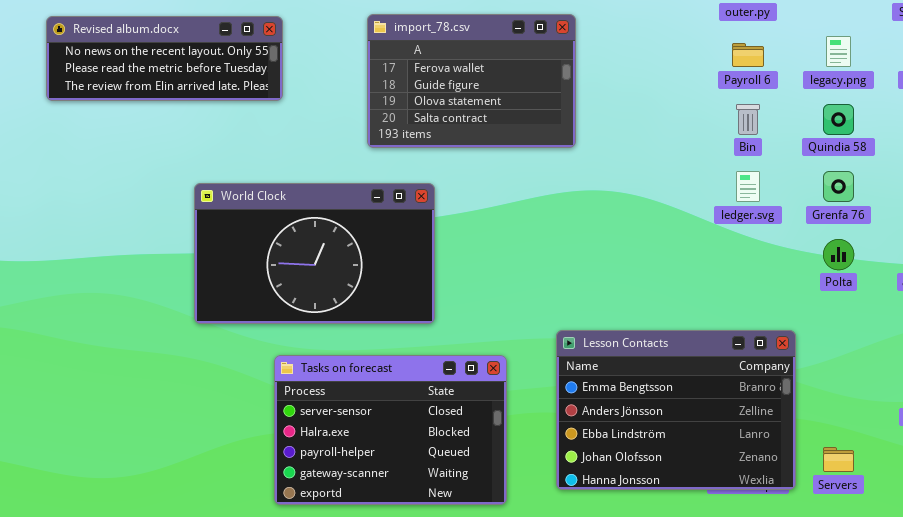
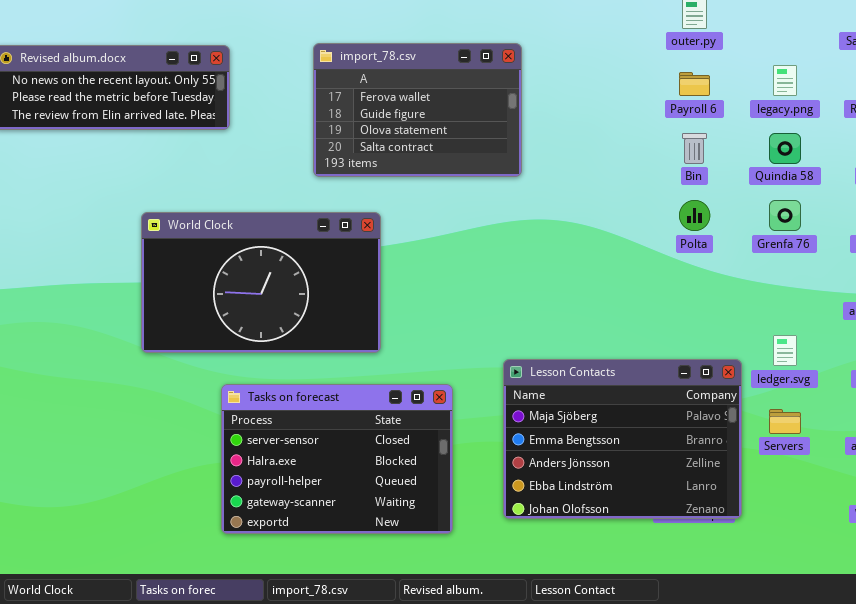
ledger.svg: [736,171,760,202] -> [773,335,797,366], moved
Polta: [823,239,854,270] -> [679,200,710,231], moved
Lesson Contacts: [556,330,796,490] -> [503,359,742,519], scrolled up 1 row
Servers: [823,447,854,472] -> [769,409,801,434], moved

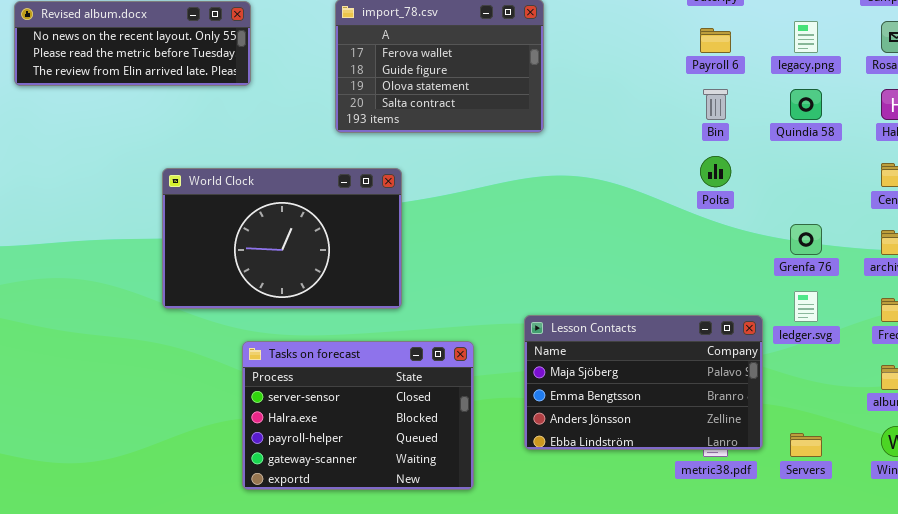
Grenfa 76: [769,200,801,231] -> [790,224,822,255], moved
Lesson Contacts: [503,359,742,519] -> [524,315,763,450], resized
Servers: [769,409,801,434] -> [790,433,822,457], moved

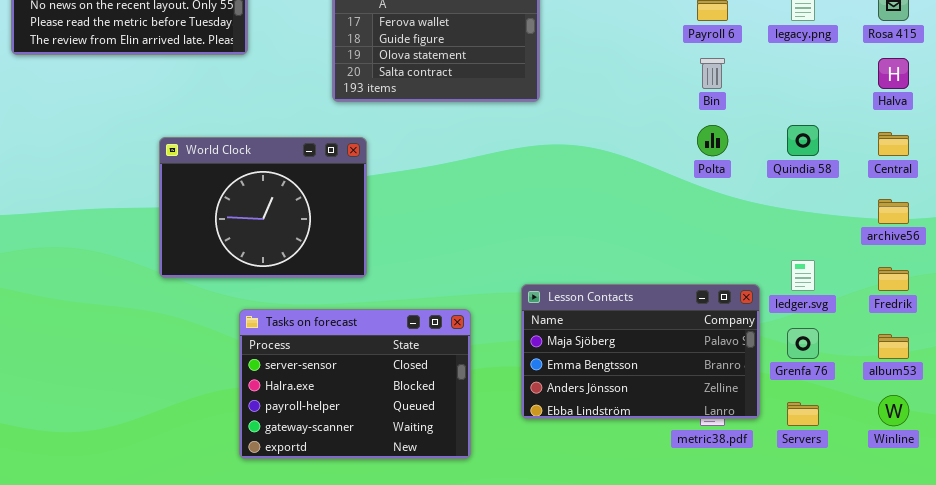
Quindia 58: [790,89,822,120] -> [787,125,819,156], moved
World Clock: [162,168,402,309] -> [159,137,367,278], resized
Grenfa 76: [790,224,822,255] -> [787,328,819,359], moved

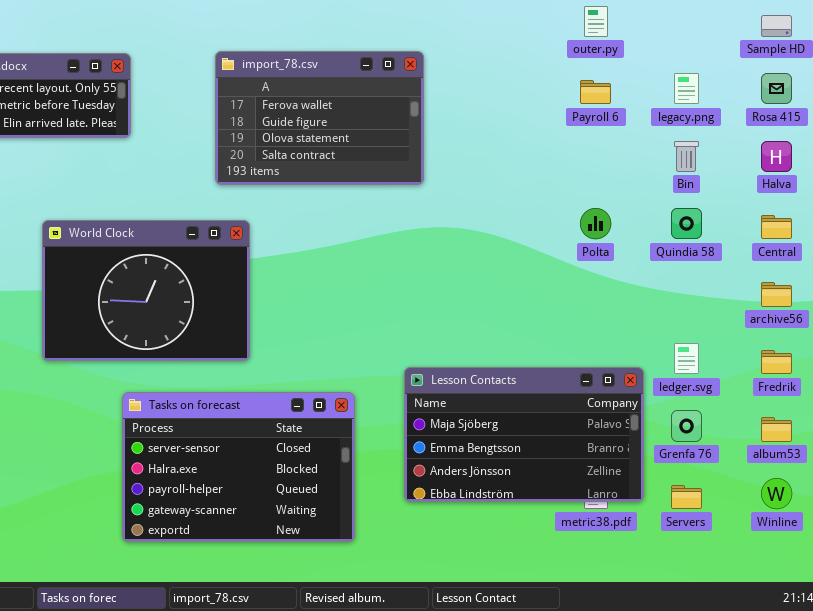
Bin: [700,58,725,89] -> [674,141,699,172], moved

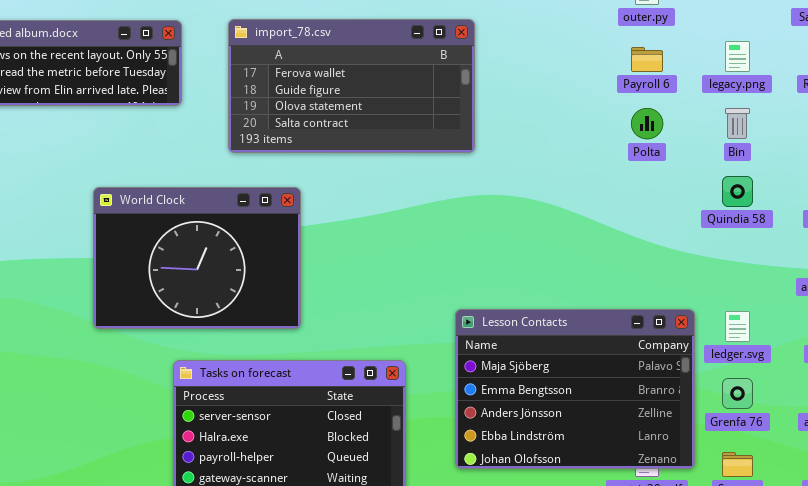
import_78.csv: [215,51,424,185] -> [228,19,475,153], resized
Polta: [580,208,611,239] -> [631,108,663,139], moved
Lesson Contacts: [404,367,644,502] -> [455,309,695,469], resized

